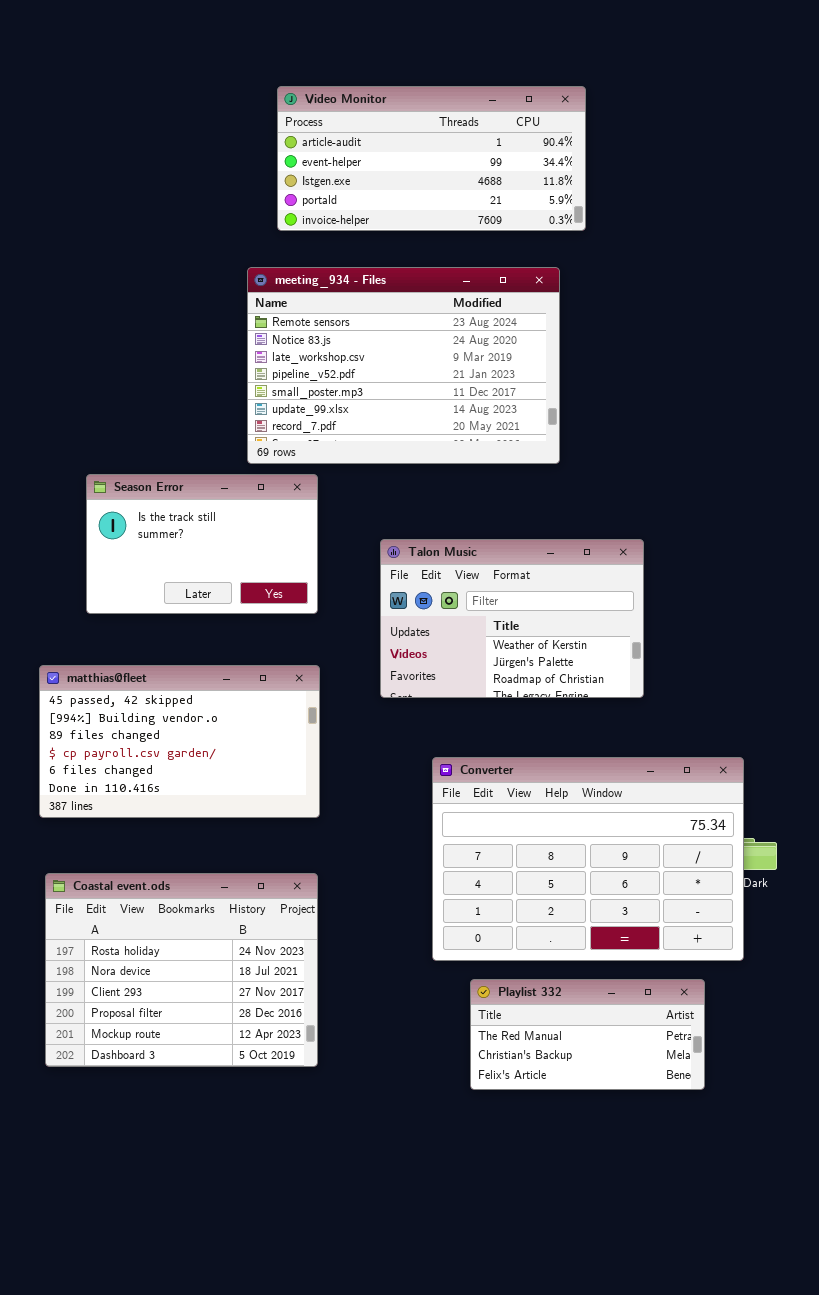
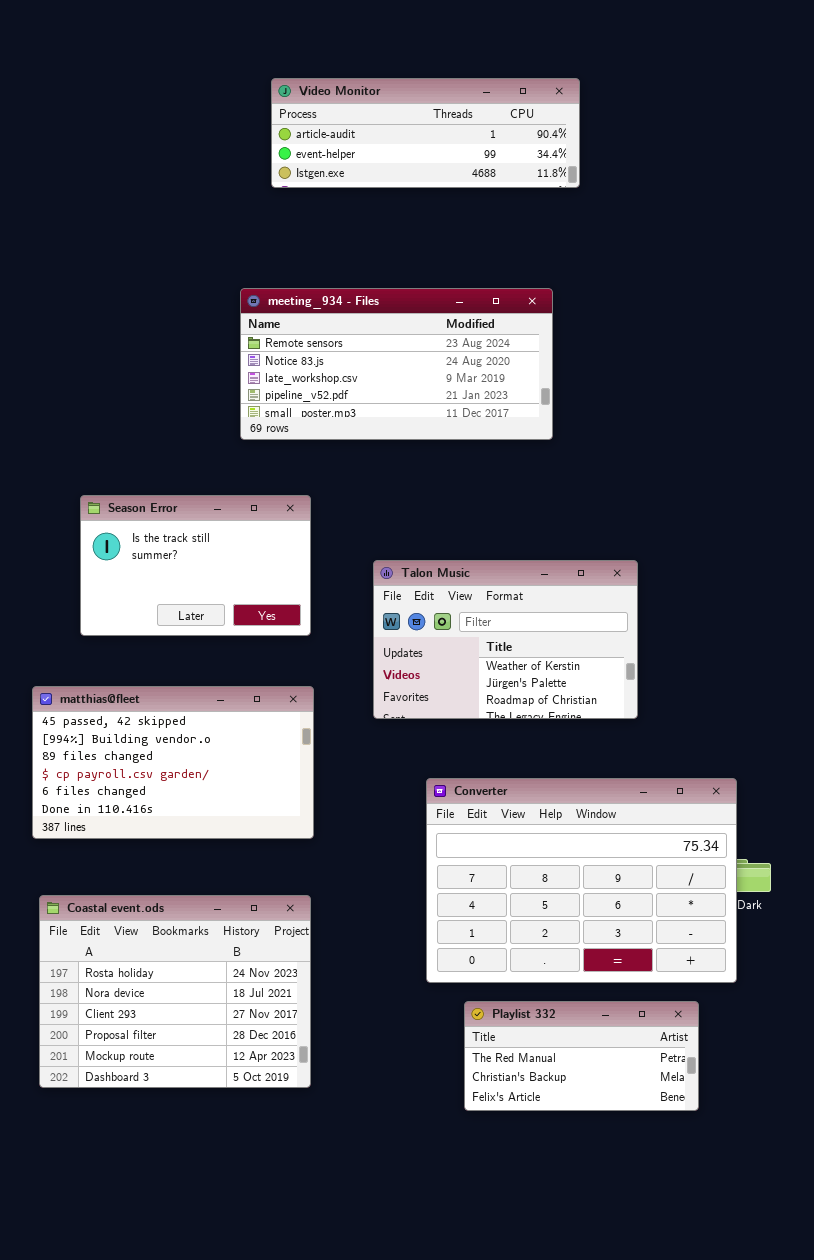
Video Monitor: [277,86,586,231] -> [271,78,580,188], moved, resized
meeting_934 - Files: [247,267,560,464] -> [240,288,553,440], resized

